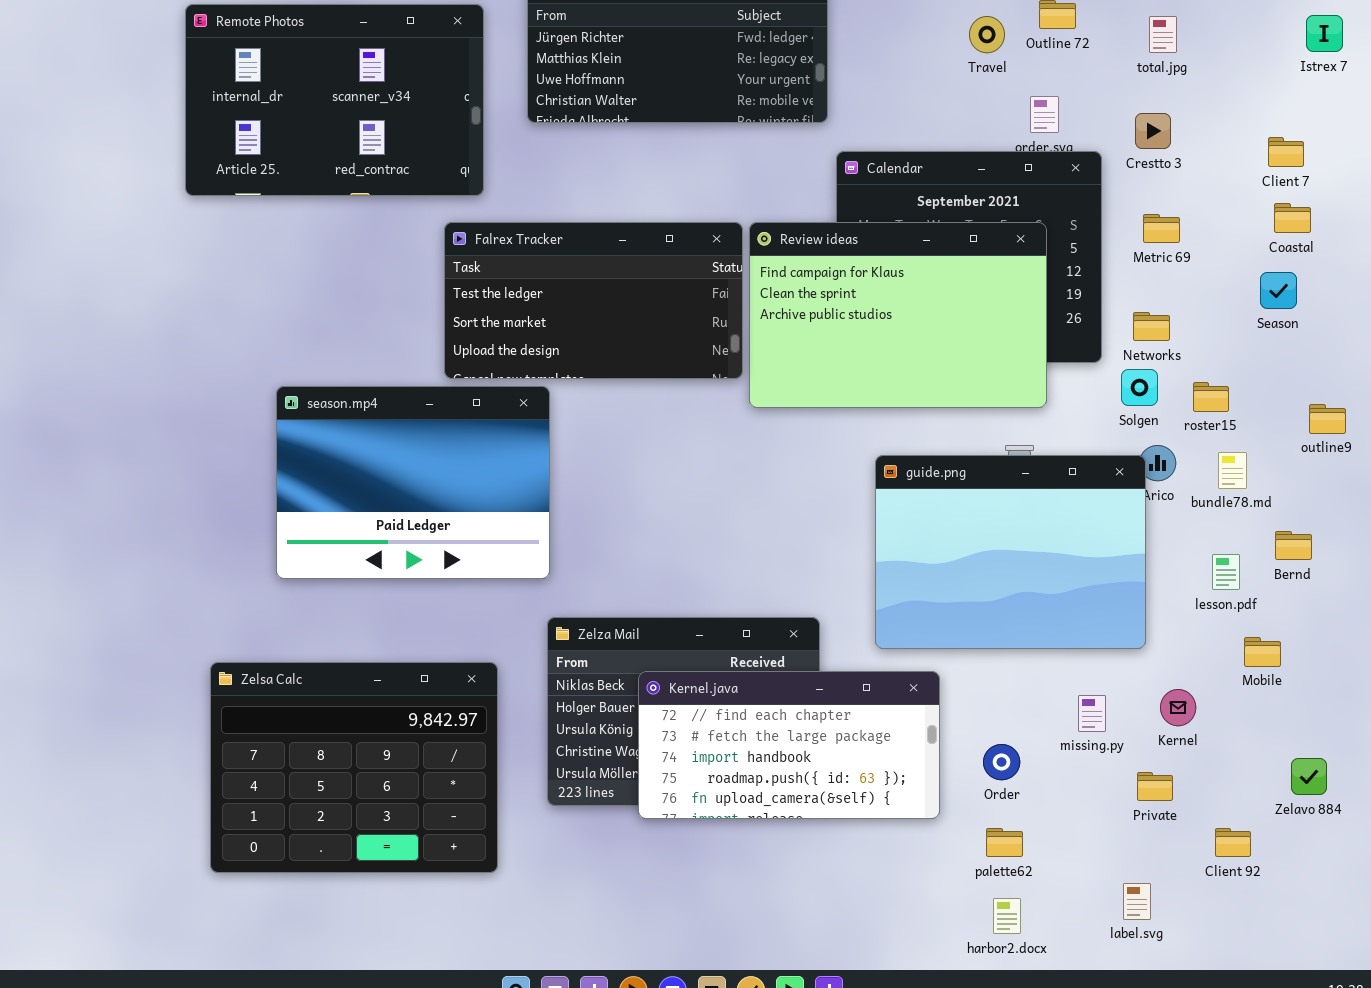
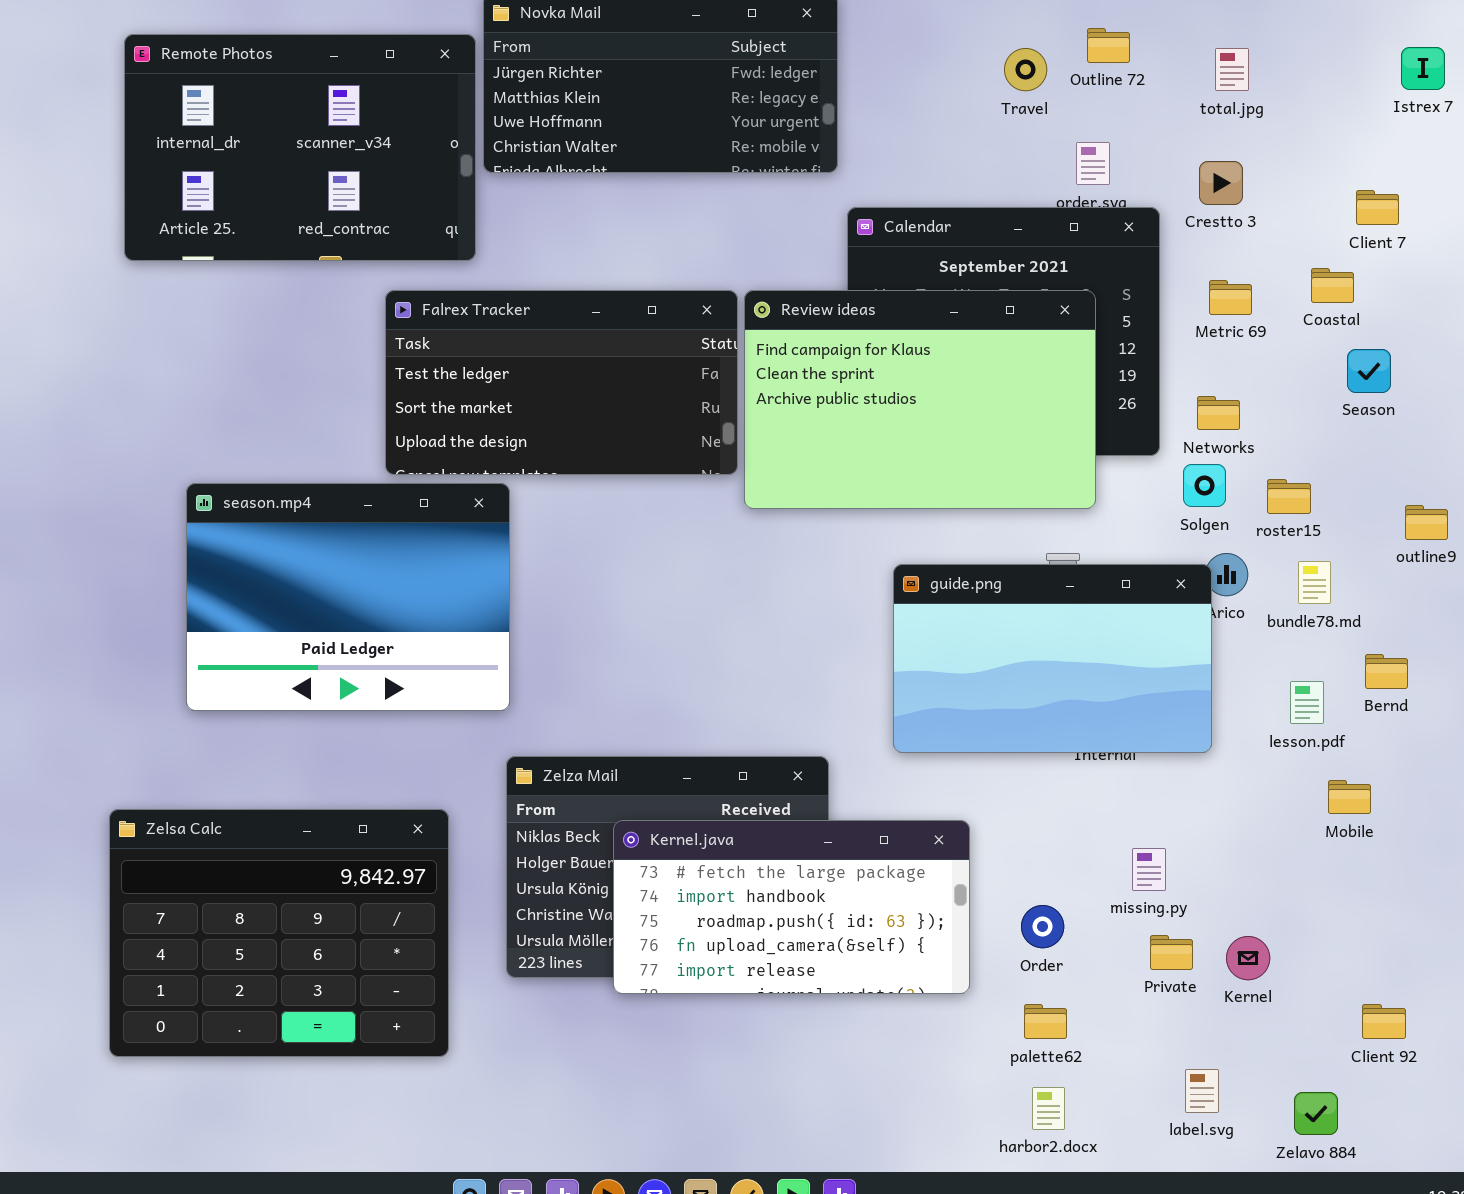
Remote Photos: [185,4,484,196] -> [124,34,476,261], moved
Coastal: [1274,203,1311,233] -> [1311,268,1354,303], moved
guide.png: [875,455,1146,649] -> [893,564,1212,753], resized
Kernel.java: [638,671,940,819] -> [613,820,970,994], scrolled down 1 row
Kernel: [1160,689,1196,726] -> [1226,936,1270,980], moved
Zelavo 884: [1291,758,1327,795] -> [1294,1092,1338,1135], moved
Private: [1137,772,1173,801] -> [1150,935,1193,970], moved
Client 92: [1215,828,1251,857] -> [1362,1004,1406,1039], moved

